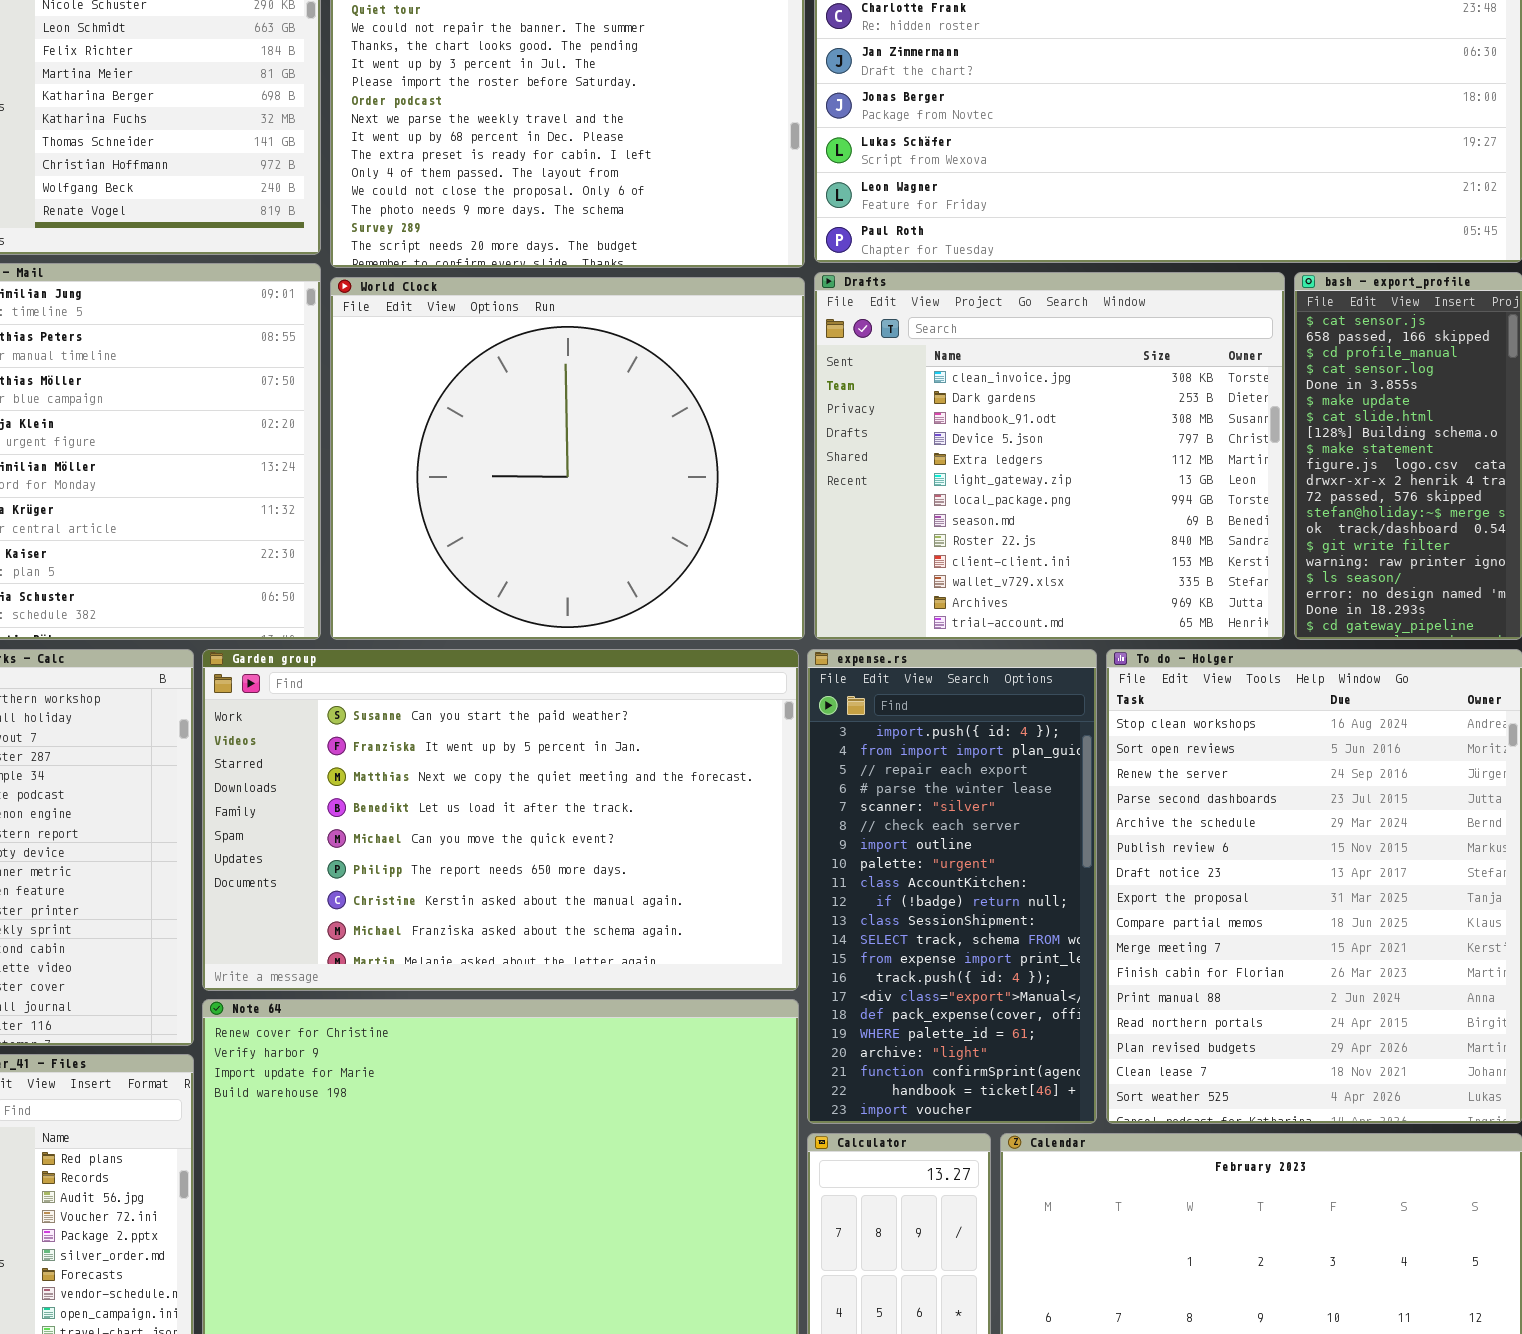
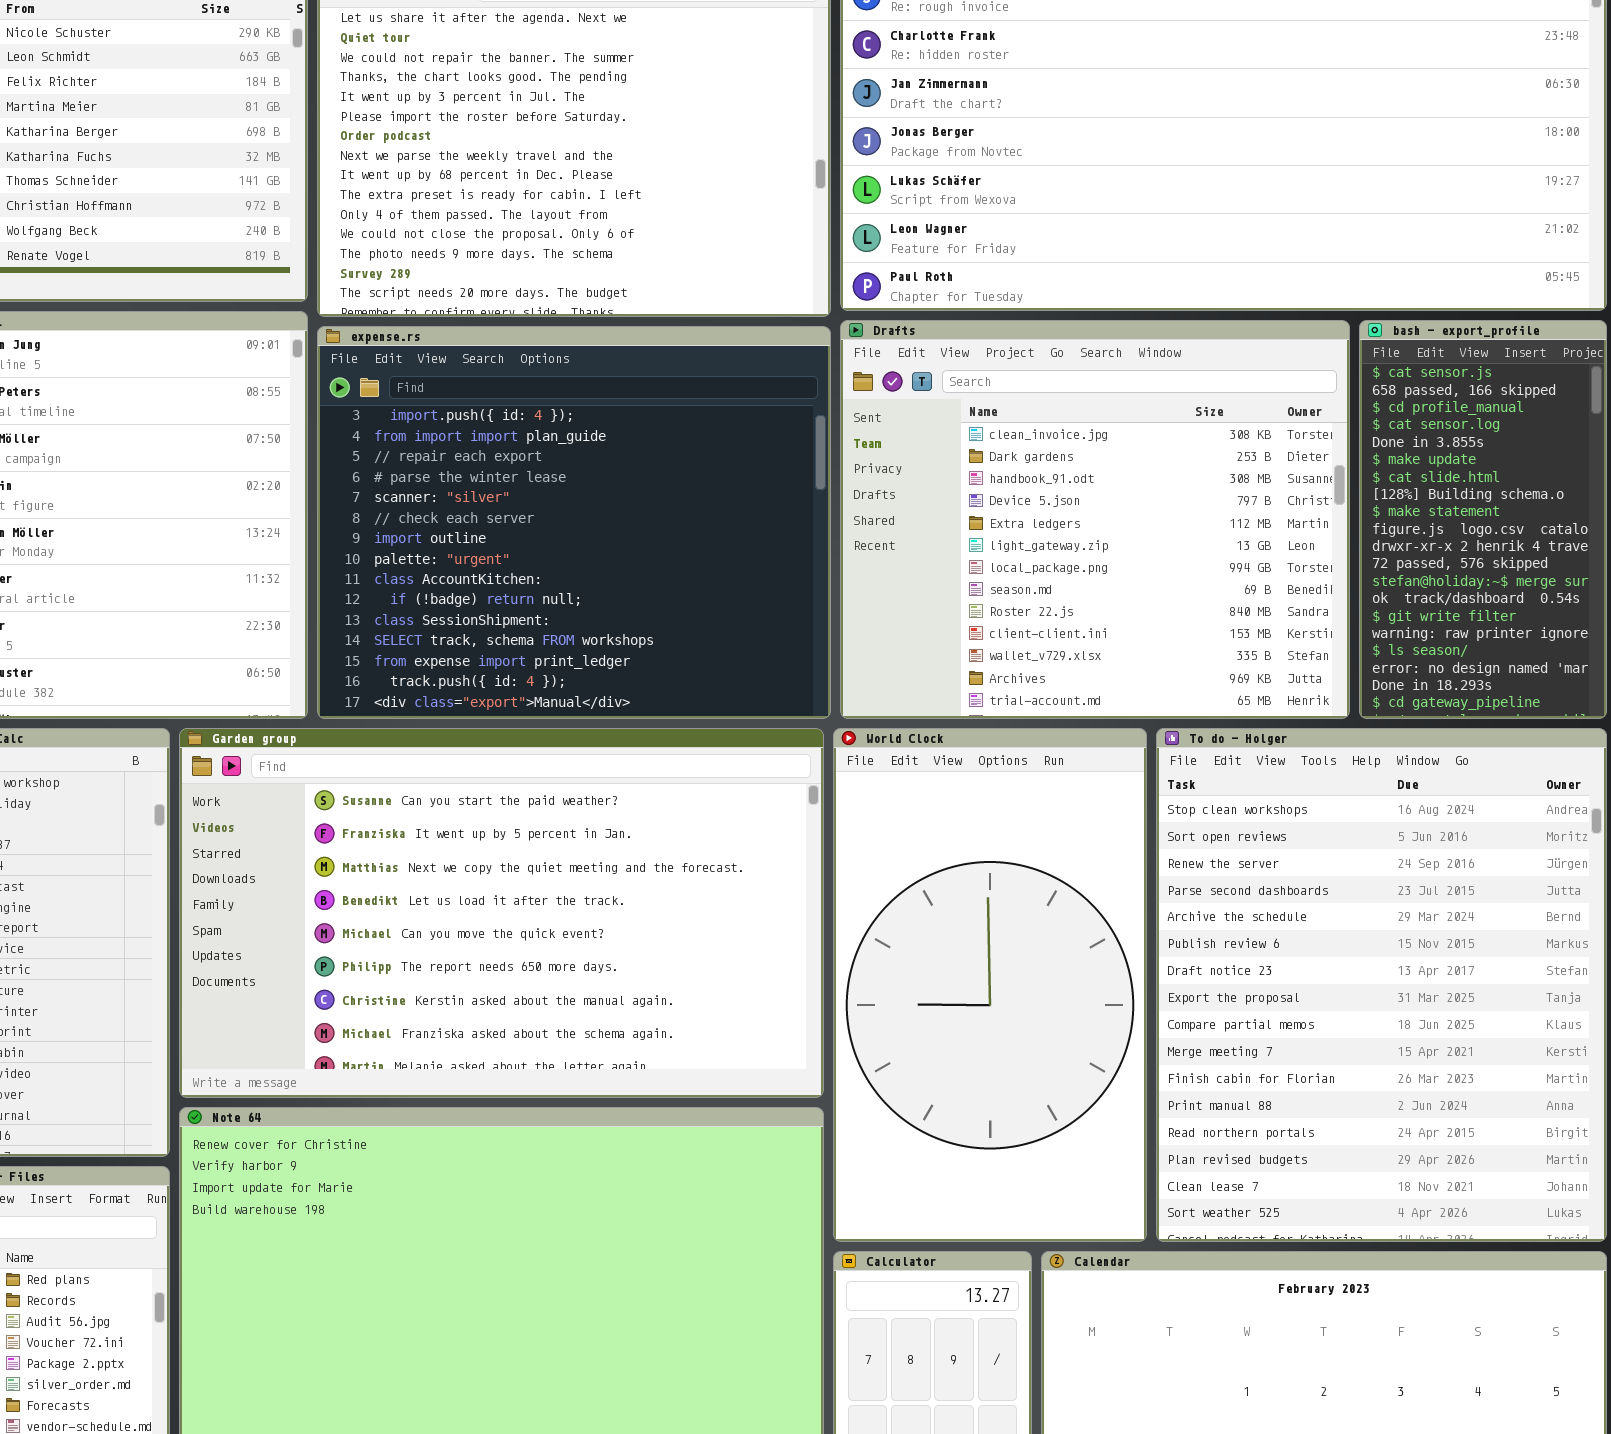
World Clock: [330,277,805,640] -> [833,728,1147,1242], moved, resized
expense.rs: [807,649,1097,1124] -> [317,326,831,719], moved, resized

